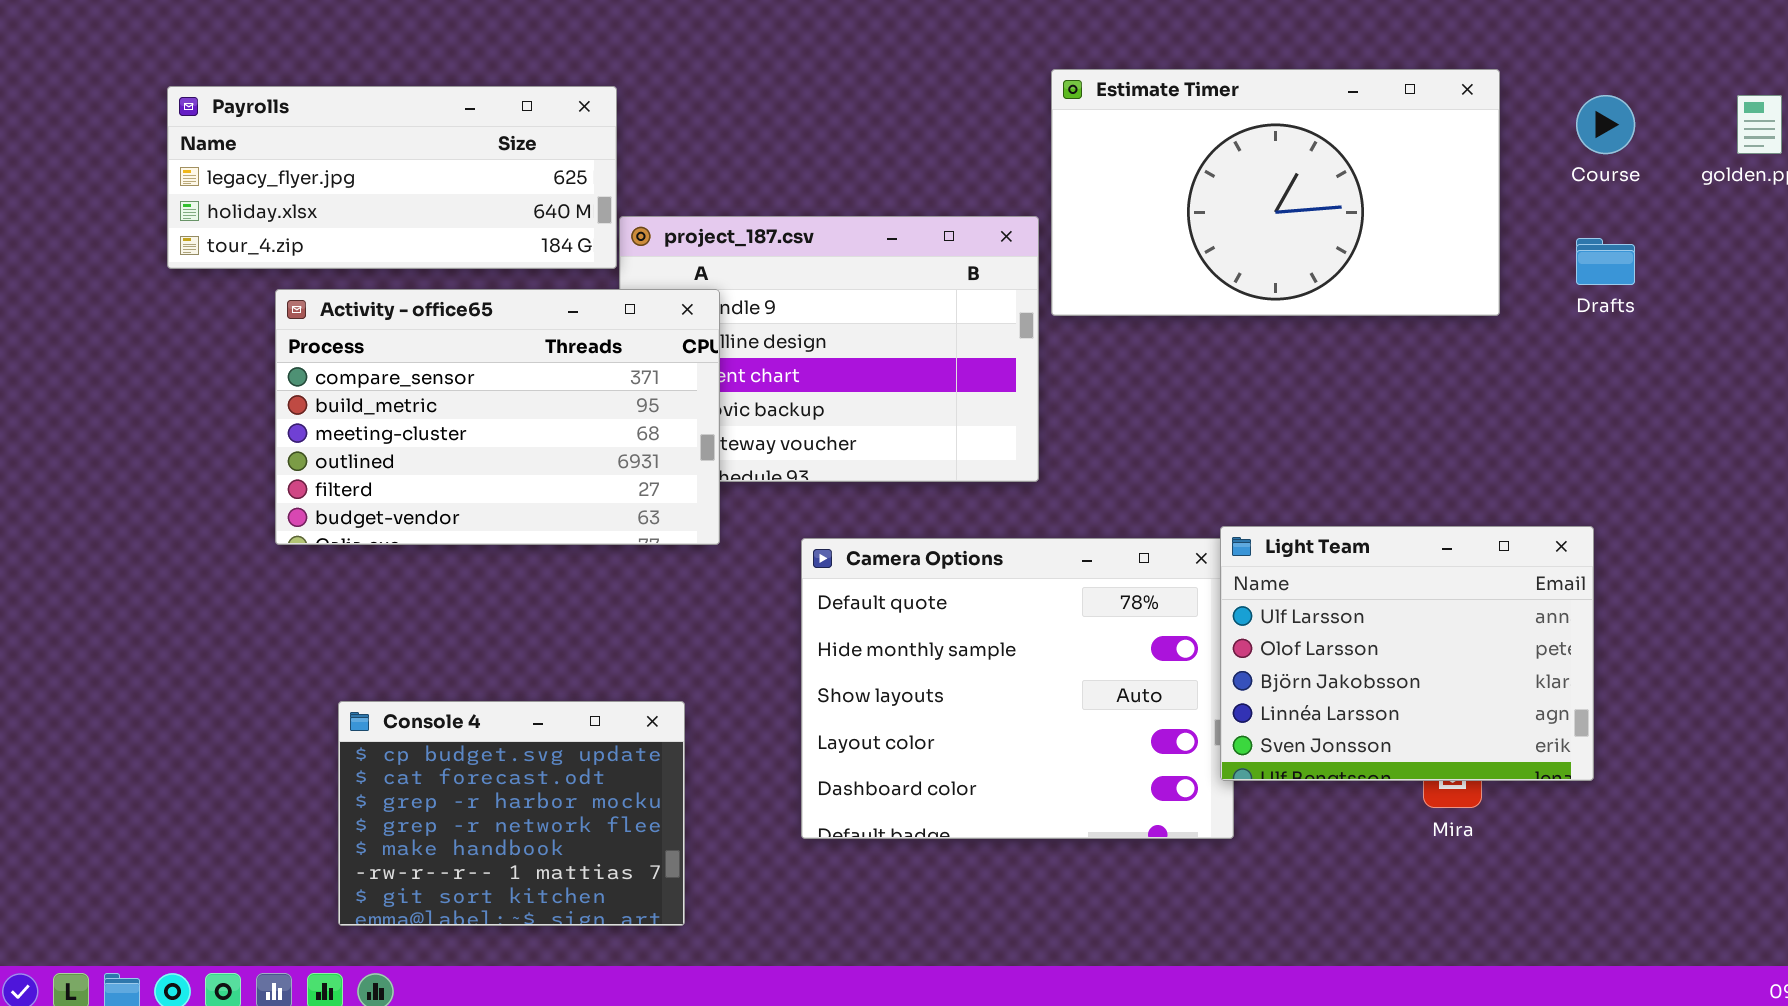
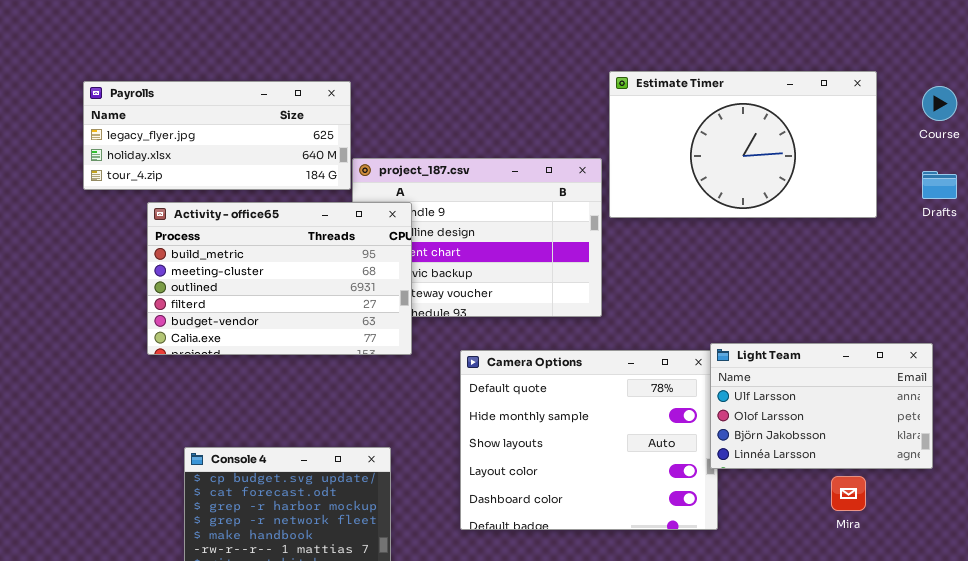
Activity - office65: [275,289,720,545] -> [147,202,412,355], scrolled down 1 row
Light Team: [1220,526,1594,781] -> [710,343,933,469], resized

